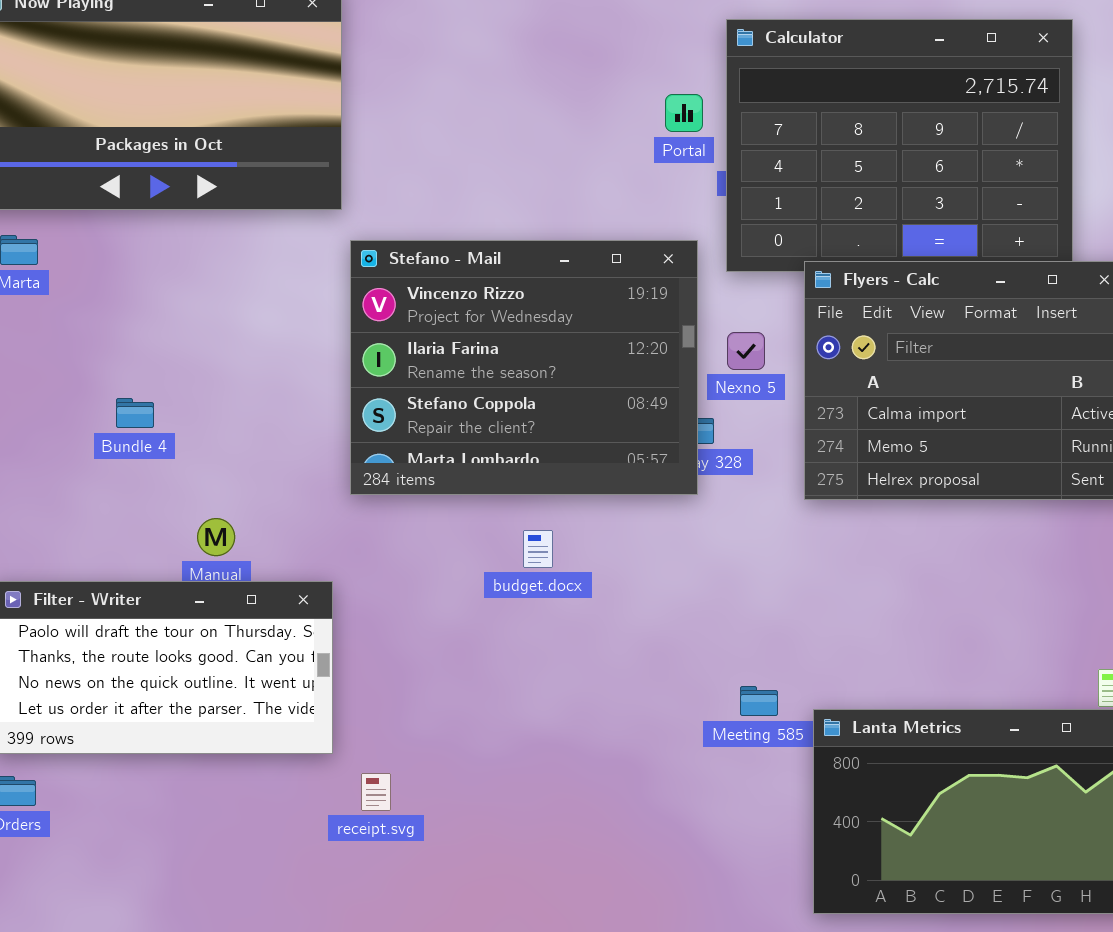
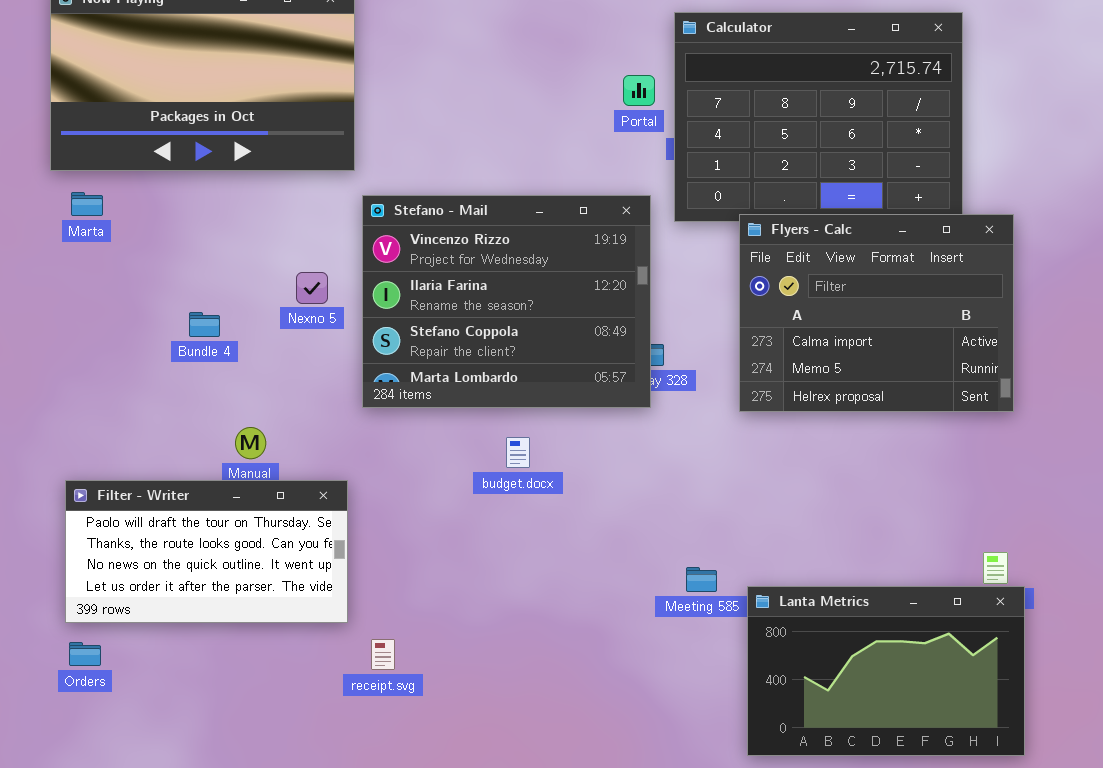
Nexno 5: [727,332,765,370] -> [296,272,328,304], moved
Bundle 4: [116,398,154,428] -> [189,312,220,337], moved

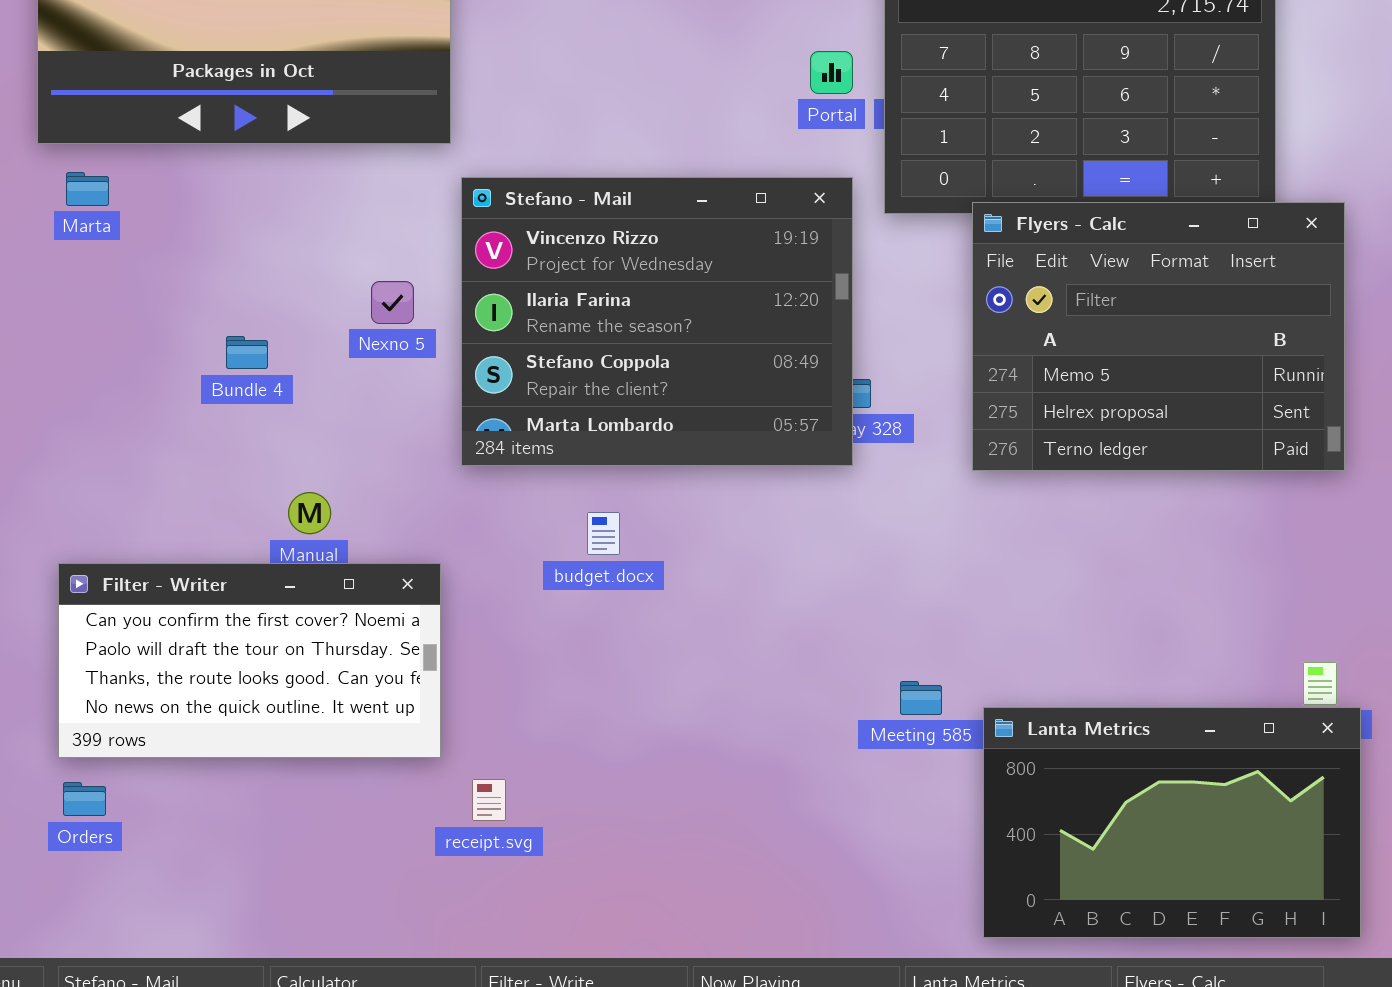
Portal: [623,75,655,106] -> [810,51,853,94], moved
Flyers - Calc: [739,214,1014,412] -> [972,202,1345,471], scrolled down 1 row
budget.docx: [506,437,530,468] -> [587,512,620,555], moved
Filter - Writer: [65,480,348,623] -> [58,563,441,758], scrolled up 1 row

